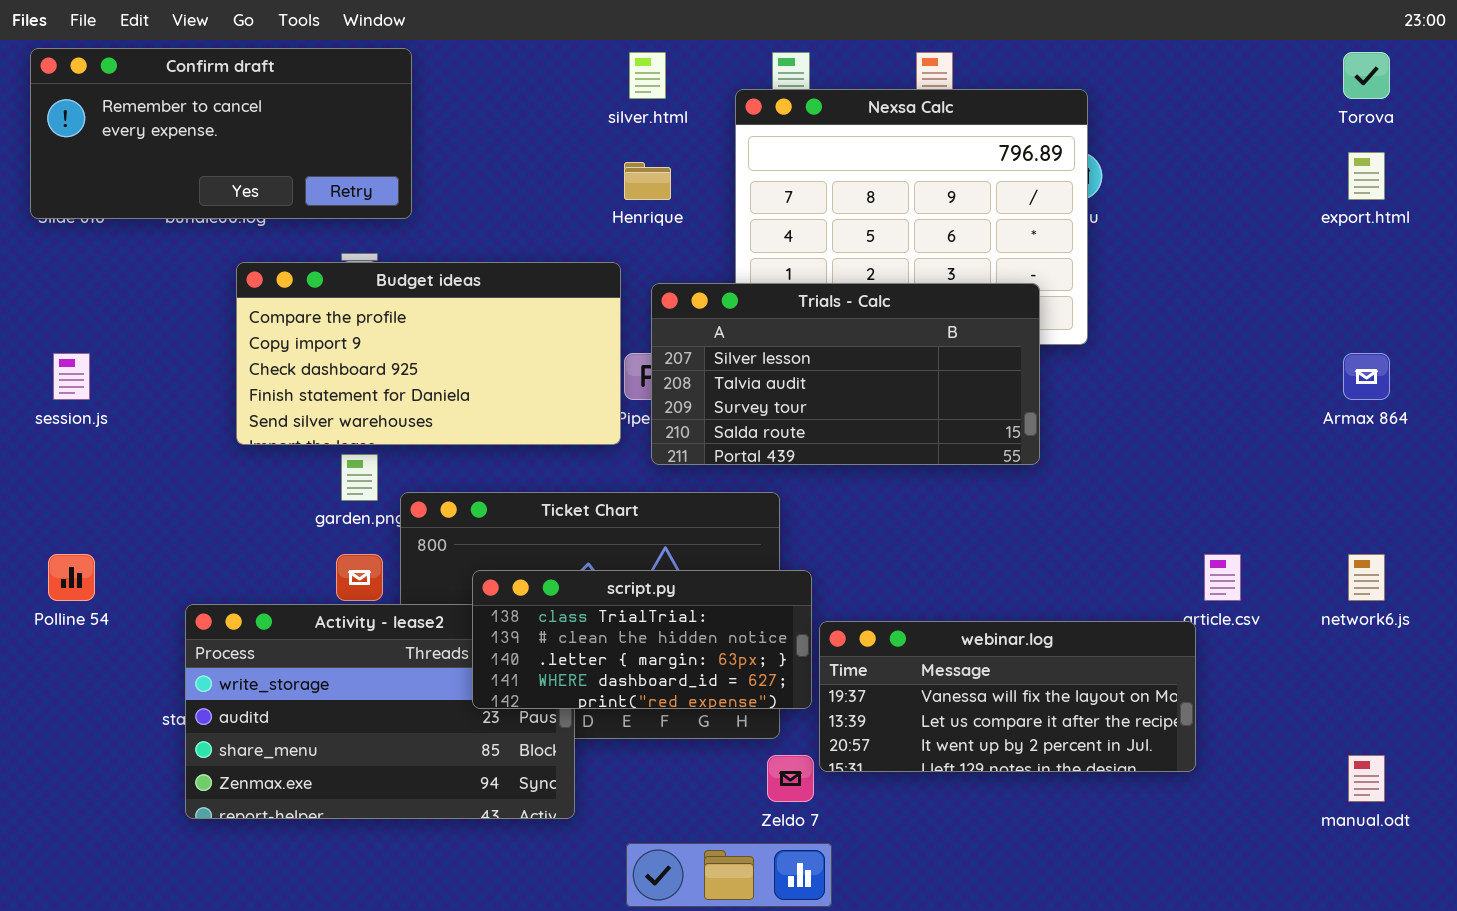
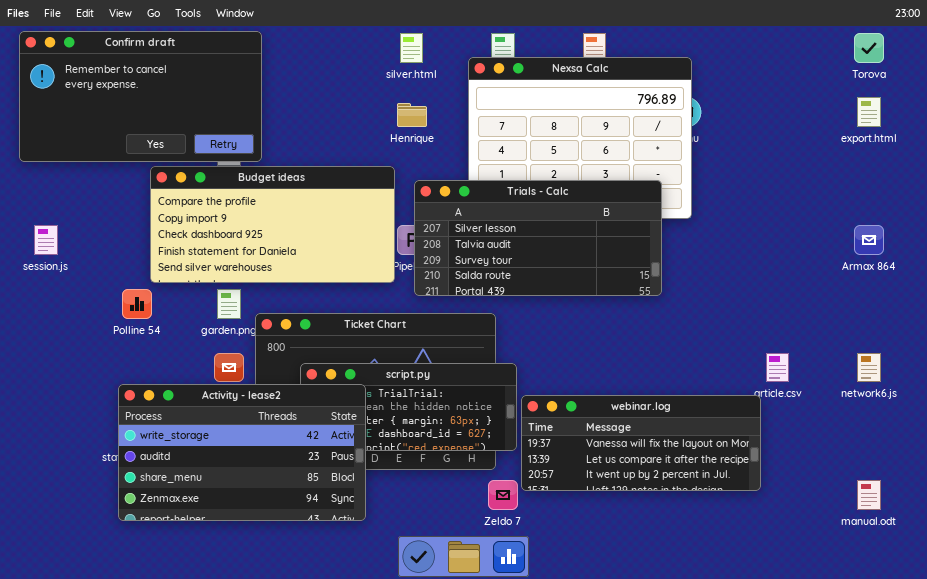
Confirm draft: [30,48,412,219] -> [19,31,262,162], resized
Polline 54: [48,554,95,601] -> [122,289,152,319], moved
Activity - lease2: [185,604,575,819] -> [118,384,366,521], raised

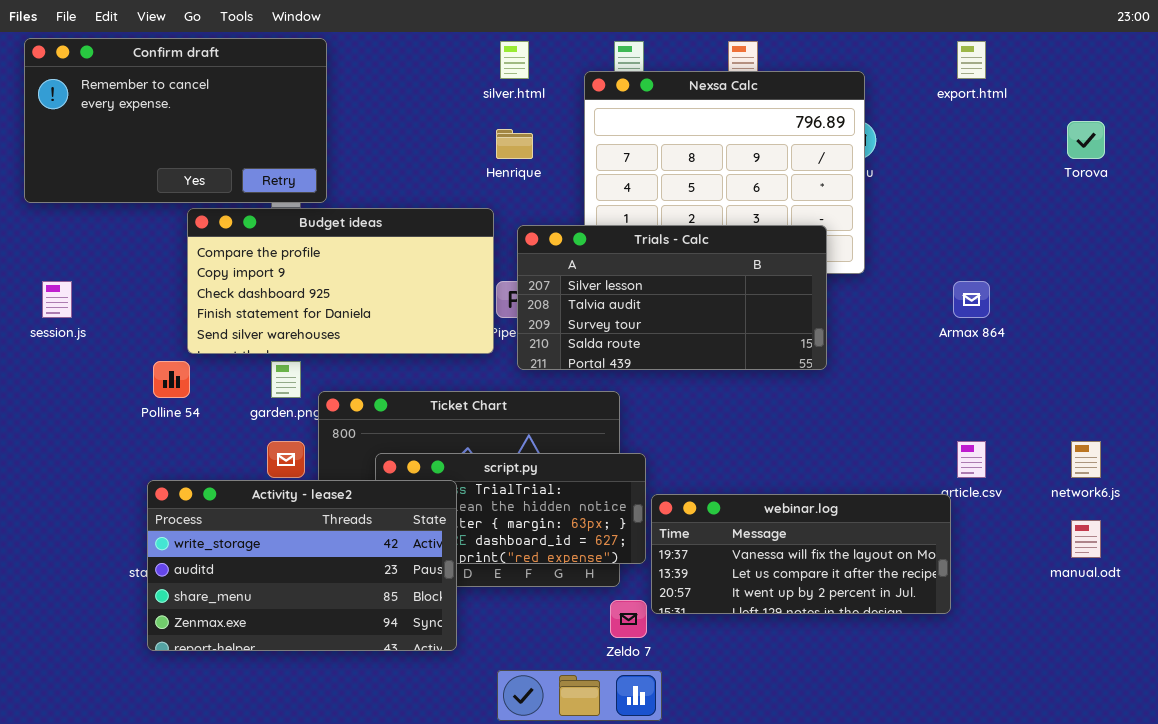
Torova: [854,33,884,63] -> [1067,121,1105,159], moved
export.html: [857,97,881,127] -> [957,41,986,79], moved
Armax 864: [854,225,884,255] -> [953,281,990,318], moved
manual.odt: [857,480,881,510] -> [1071,520,1101,558], moved

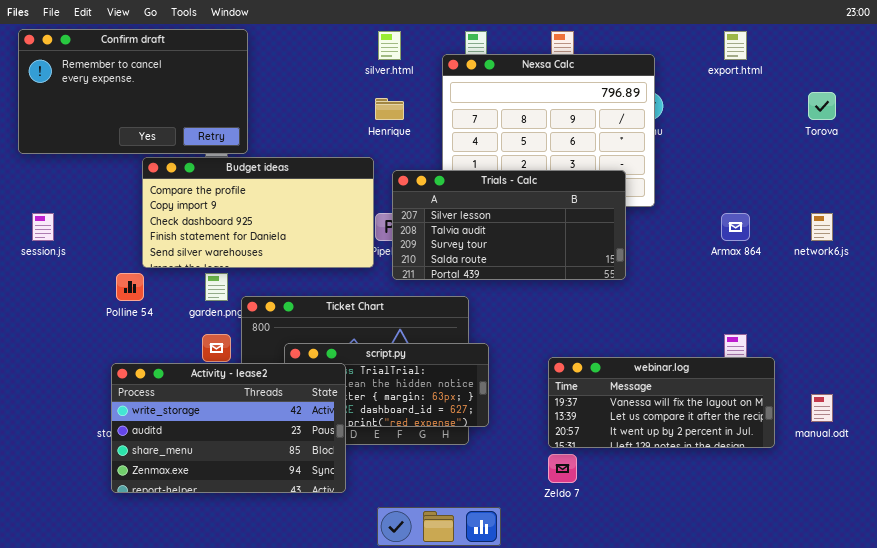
network6.js: [1071,441,1101,478] -> [811,213,833,241], moved
webinar.log: [651,494,951,614] -> [548,357,775,448], moved
Zeldo 7: [610,600,647,638] -> [548,454,577,483], moved

